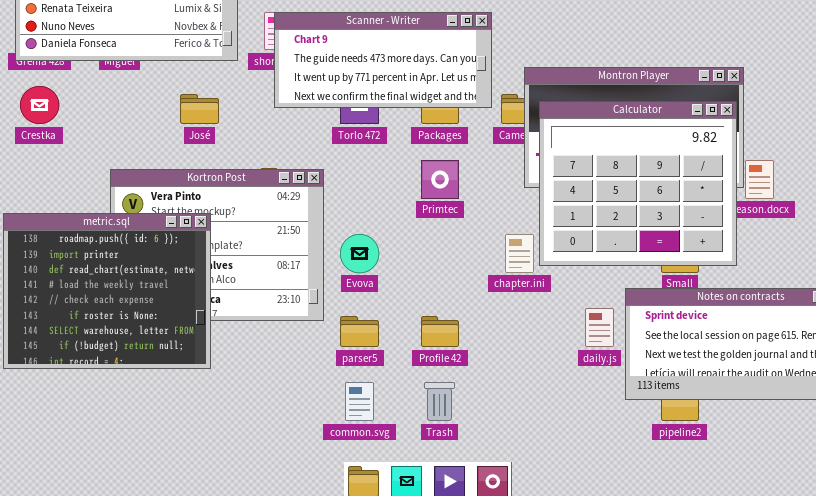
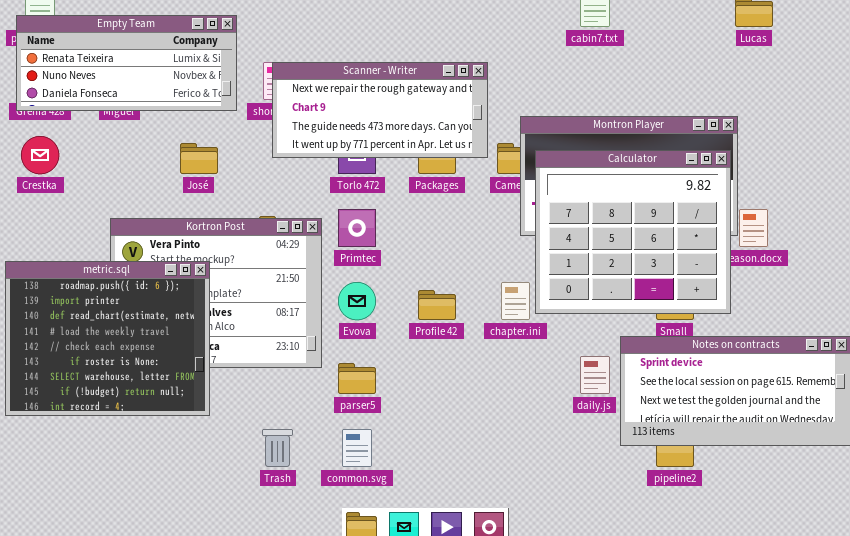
Scanner - Writer: [274,12,492,108] -> [272,62,488,158], scrolled up 1 row
Primtec: [421,160,459,199] -> [338,209,376,247], moved
Profile 42: [421,316,459,347] -> [418,290,456,320], moved
Trash: [424,382,455,421] -> [262,429,293,467], moved

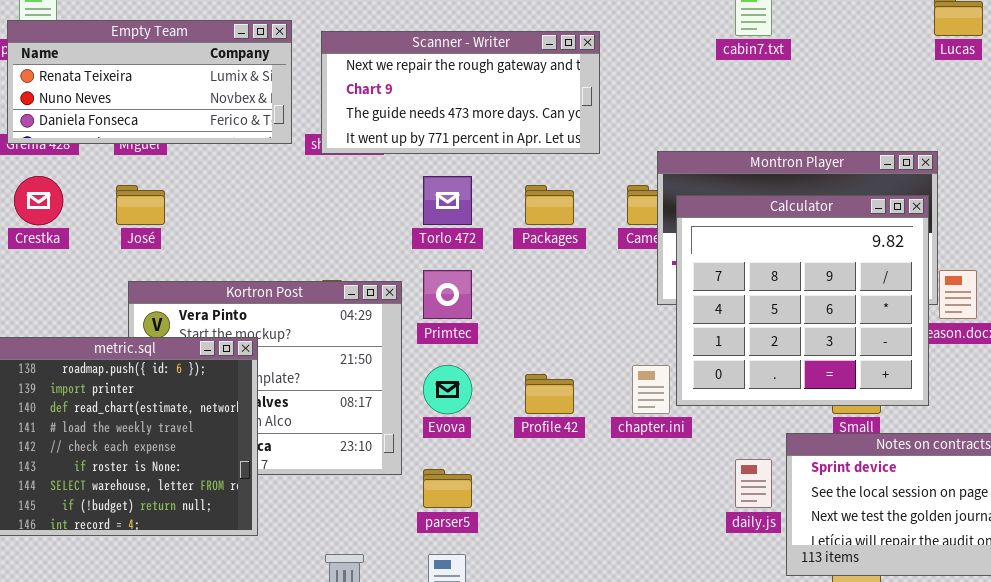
Scanner - Writer: [272,62,488,158] -> [321,31,600,154], moved
José: [180,143,218,174] -> [116,185,165,225], moved

